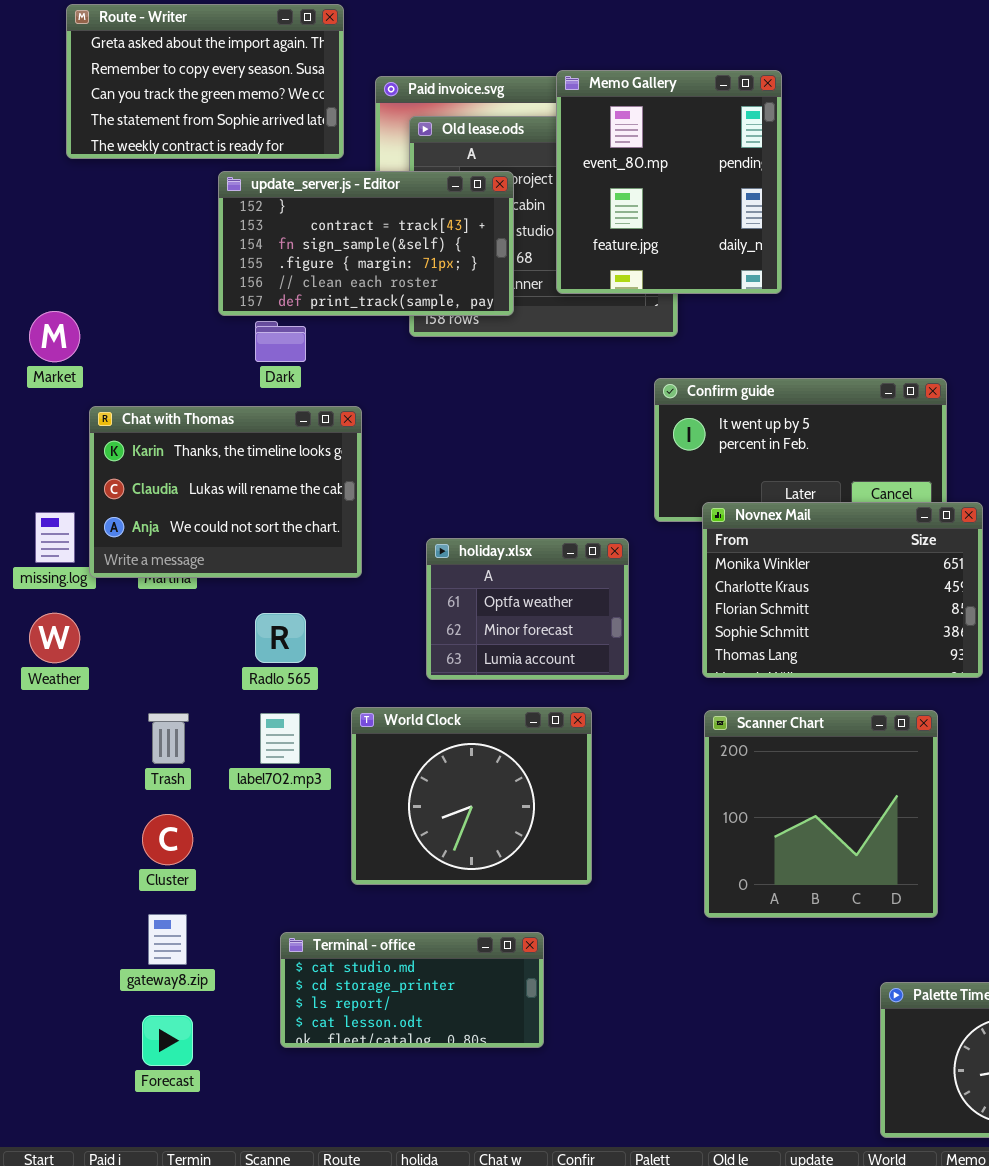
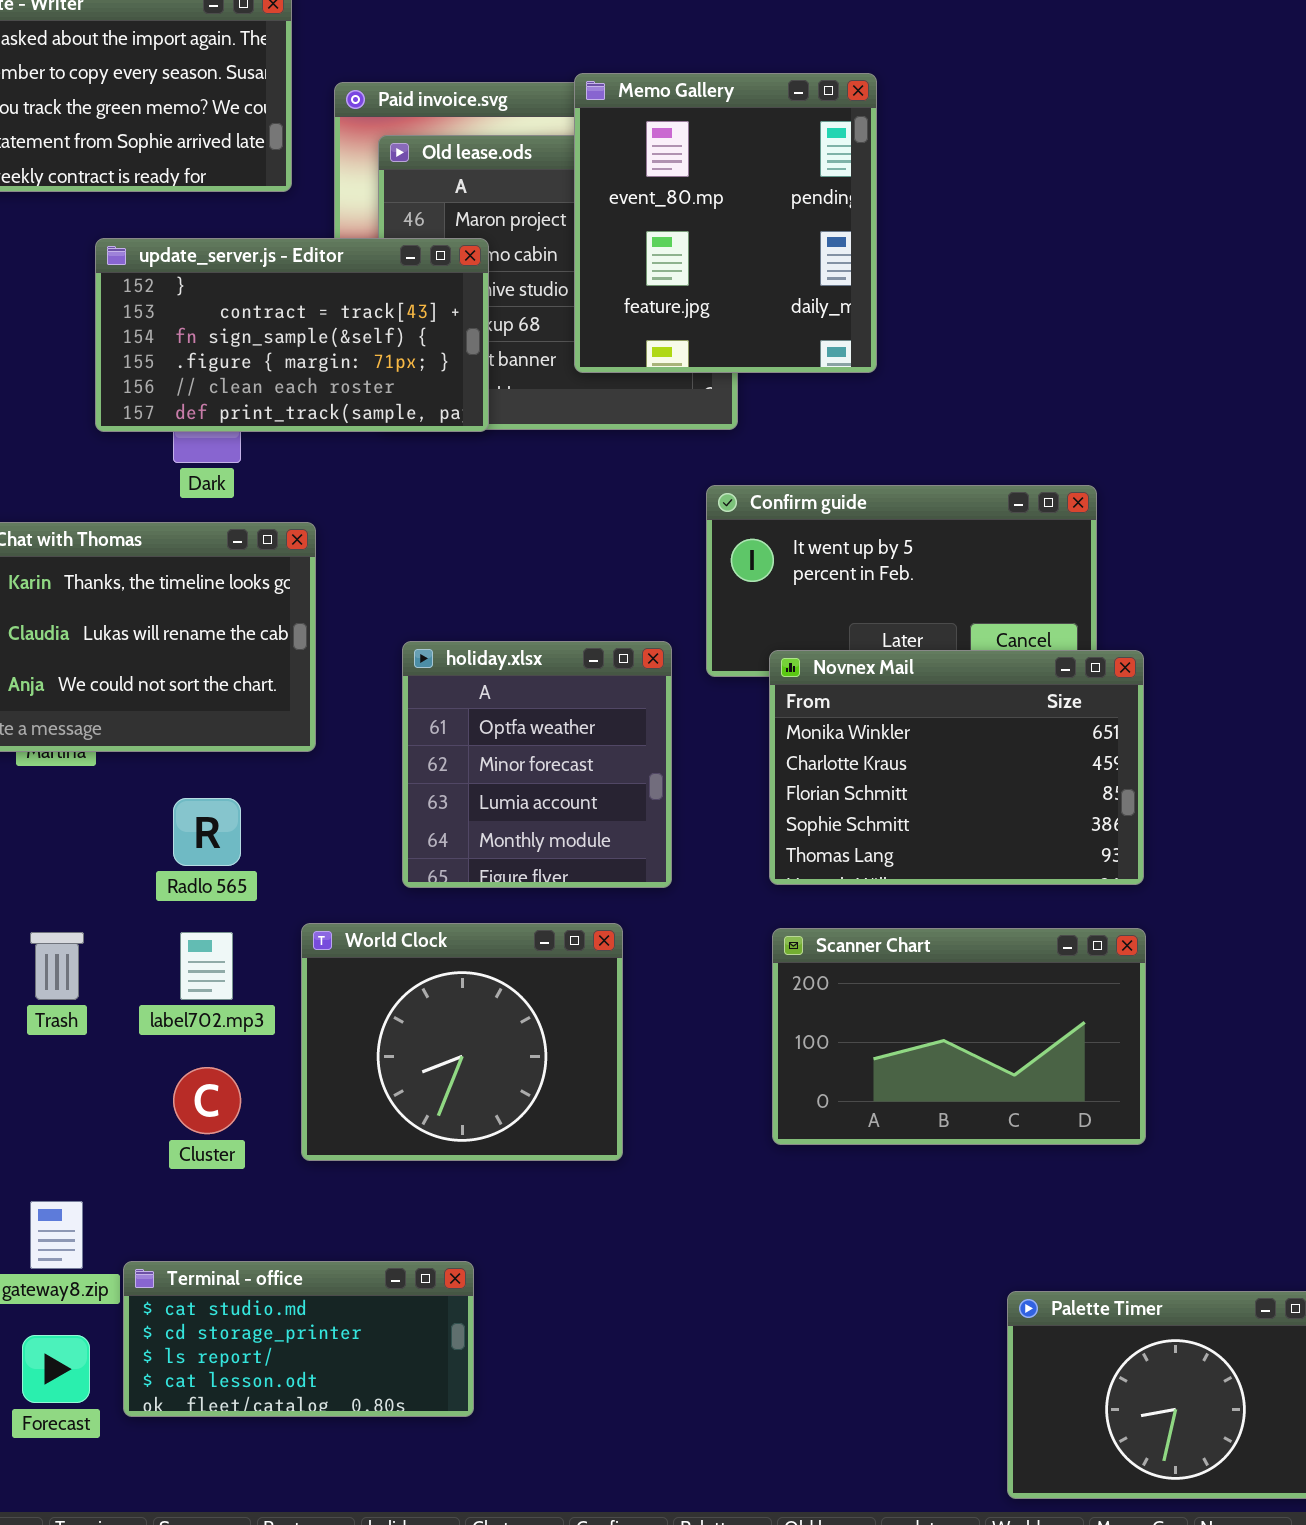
update_server.js - Editor: [218,171,514,316] -> [95,238,489,432], moved
holiday.xlsx: [426,538,629,680] -> [402,641,672,888], resized
Scanner Chart: [704,710,938,918] -> [772,928,1146,1145], resized
Cluster: [142,814,193,865] -> [173,1067,241,1134], moved
Terminal - office: [280,932,544,1048] -> [123,1261,474,1417], moved

